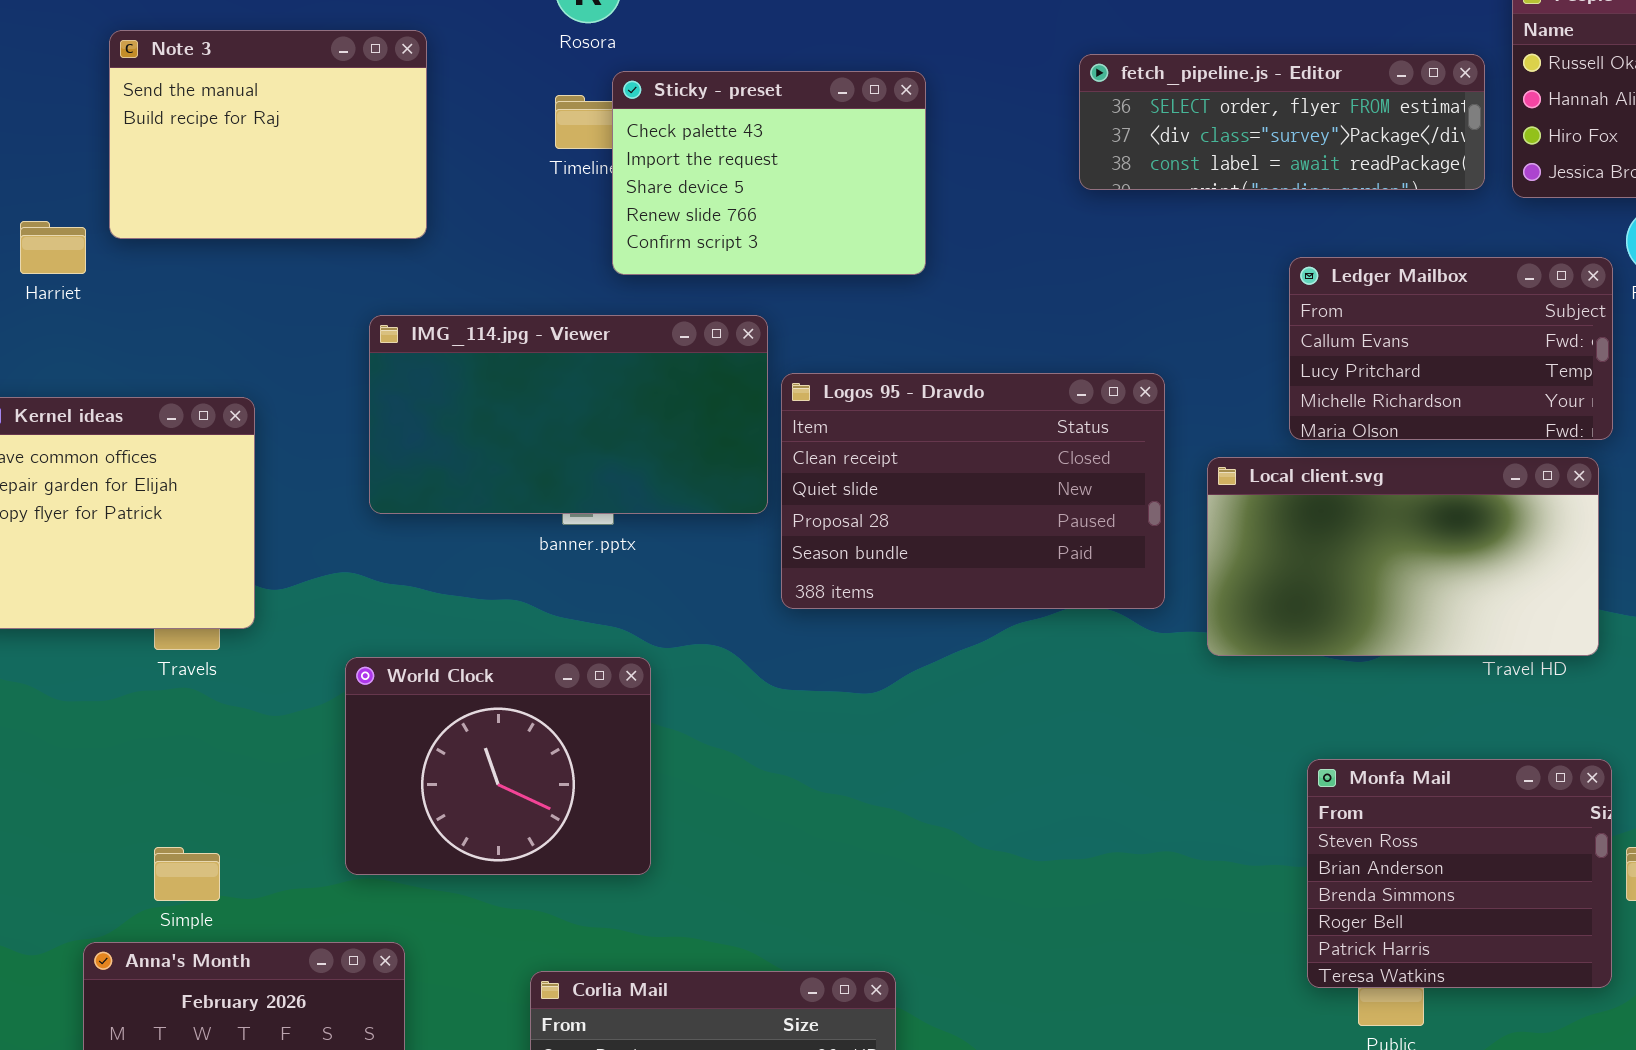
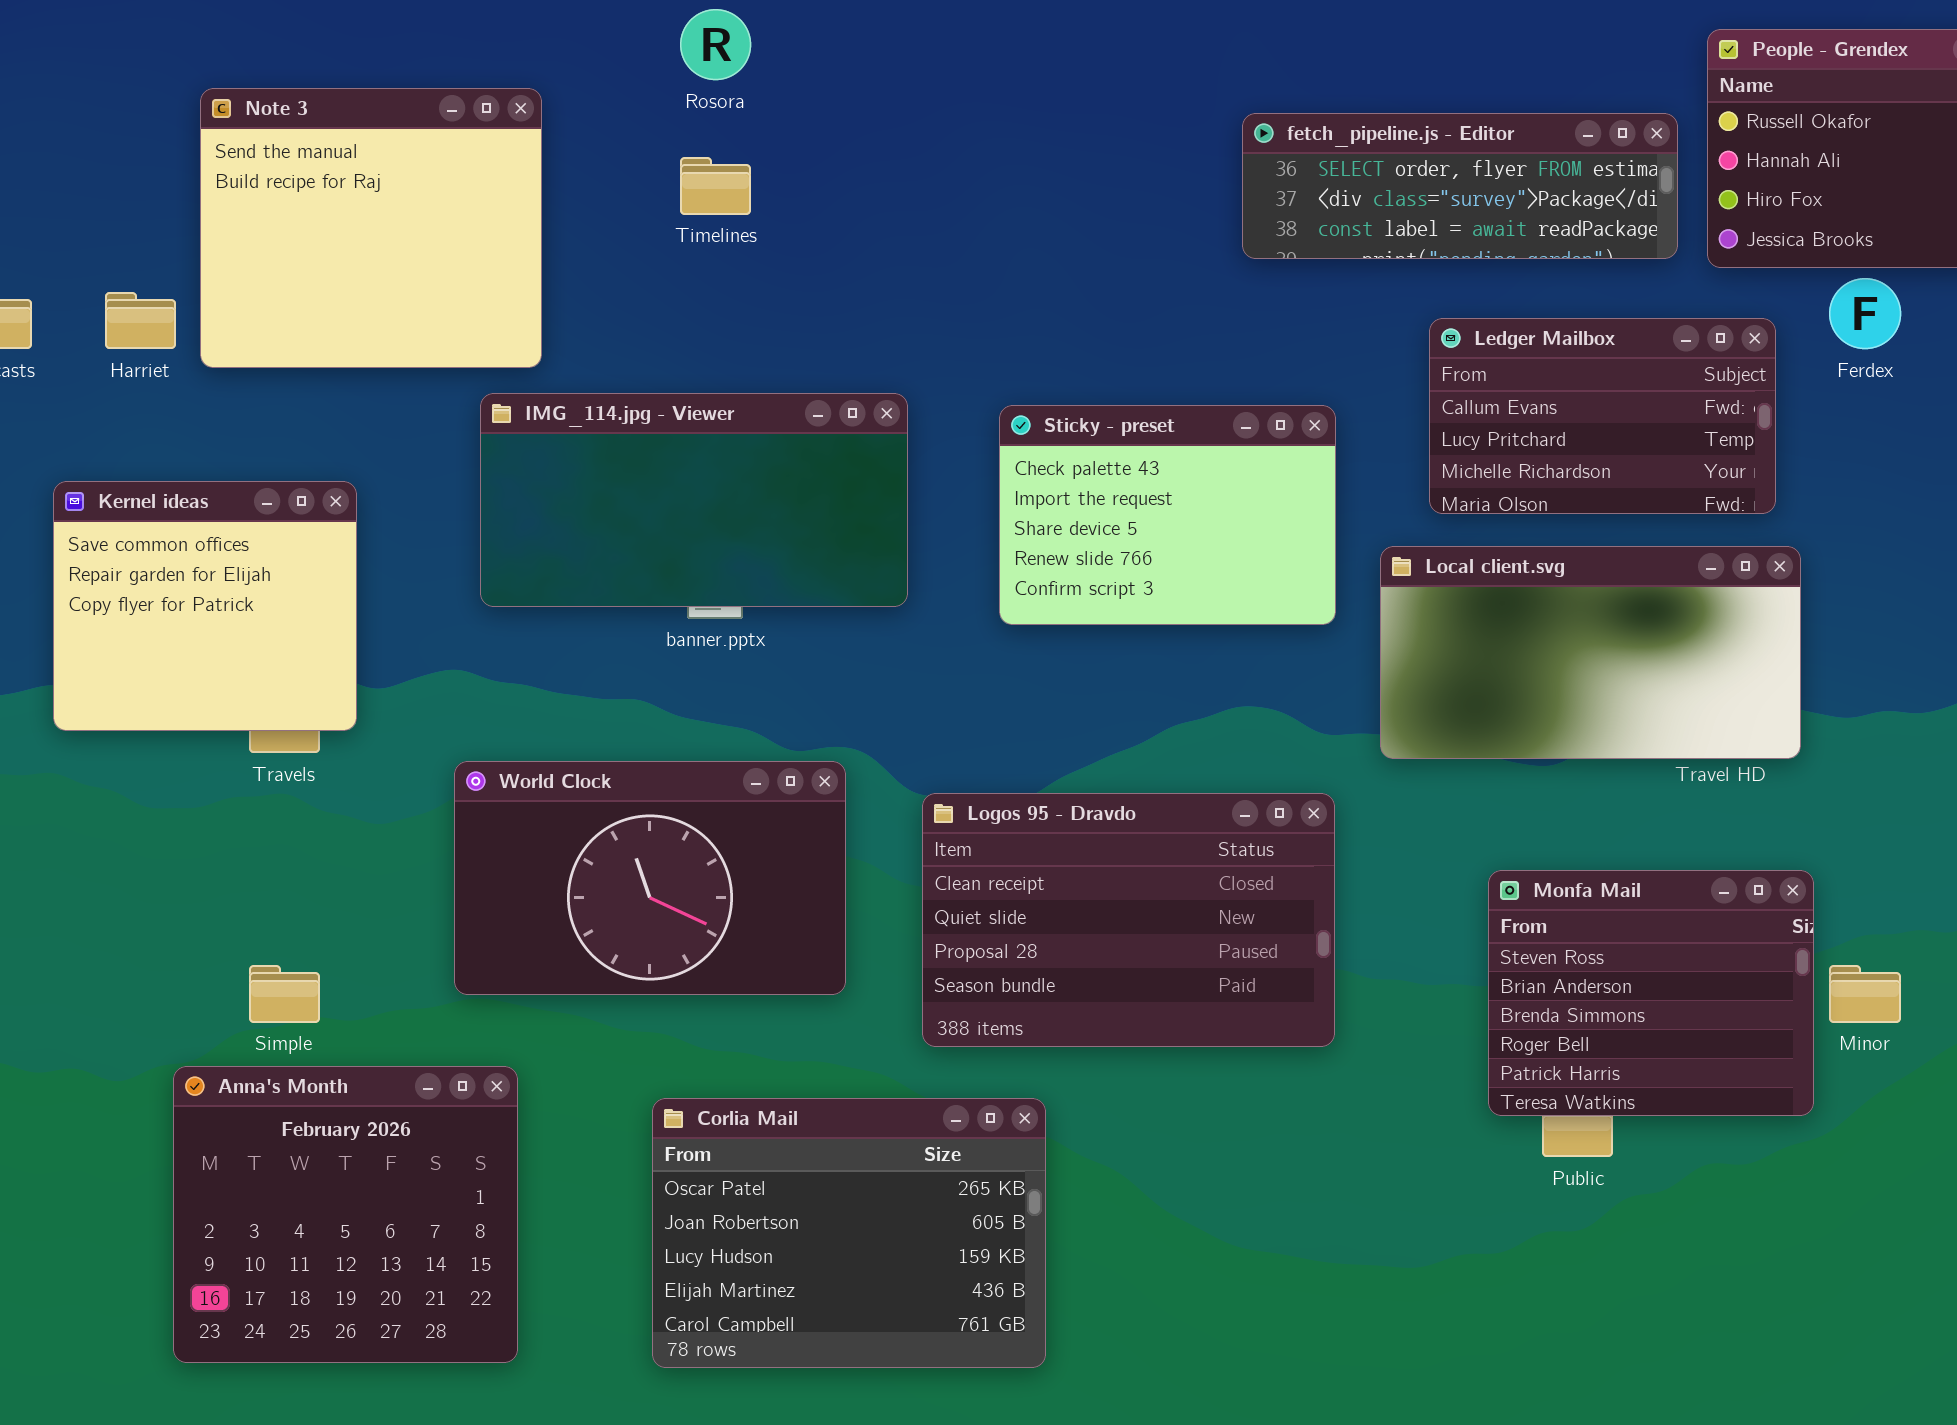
Note 3: [109,30,427,239] -> [200,88,542,368], resized
Sticky - preset: [612,71,926,275] -> [999,405,1336,625], moved
Ledger Mailbox: [1289,257,1613,440] -> [1429,318,1776,514], moved
Logos 95 - Dravdo: [781,373,1165,609] -> [922,793,1335,1047], moved
World Clock: [345,657,651,875] -> [454,761,846,995], resized

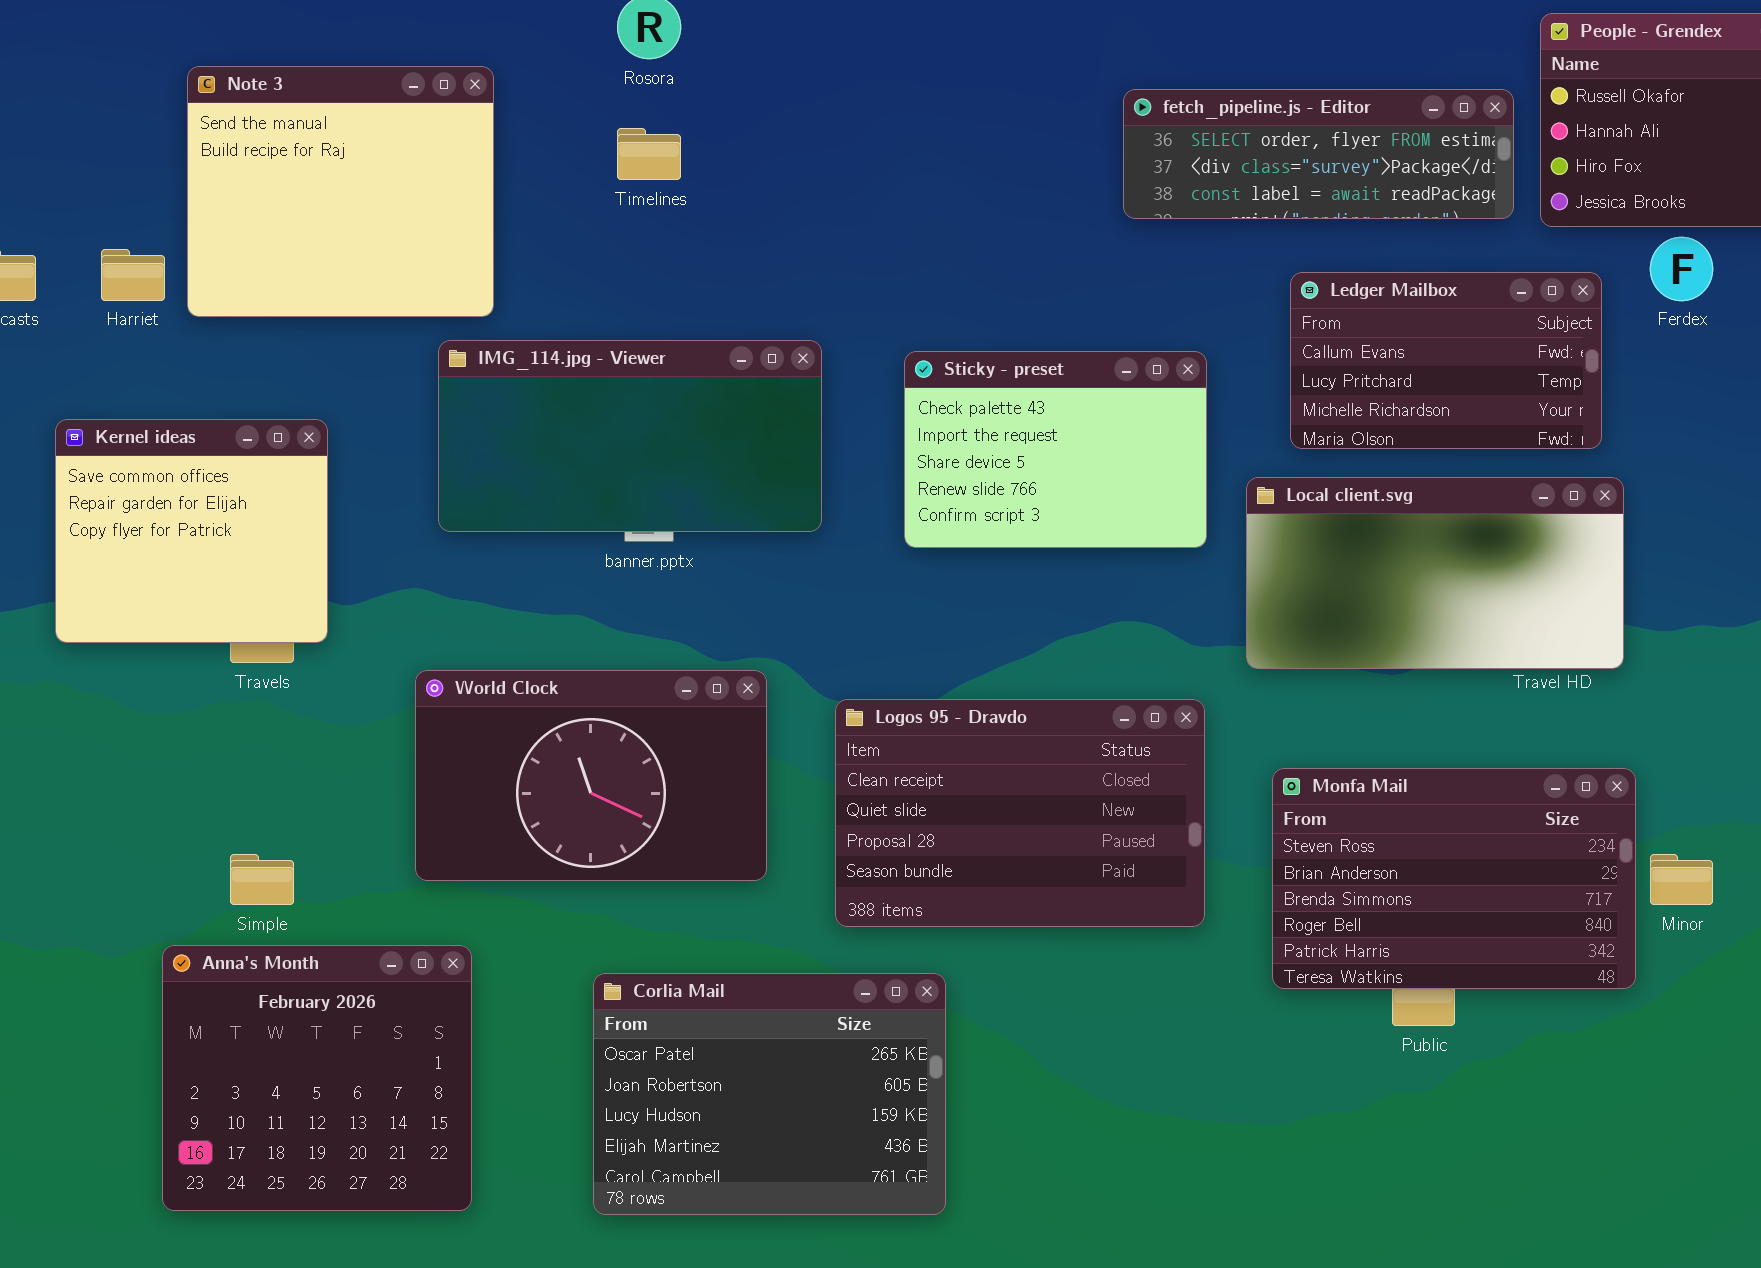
Monfa Mail: [1488,870,1814,1116] -> [1272,768,1636,989], resized

